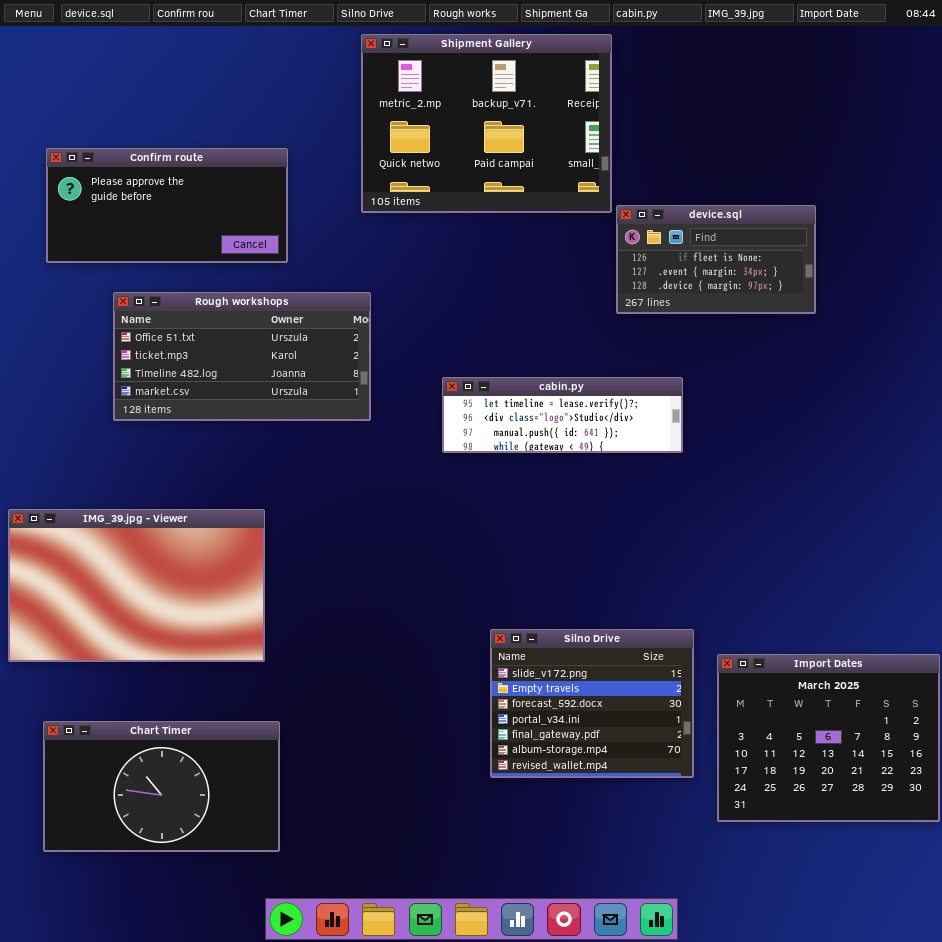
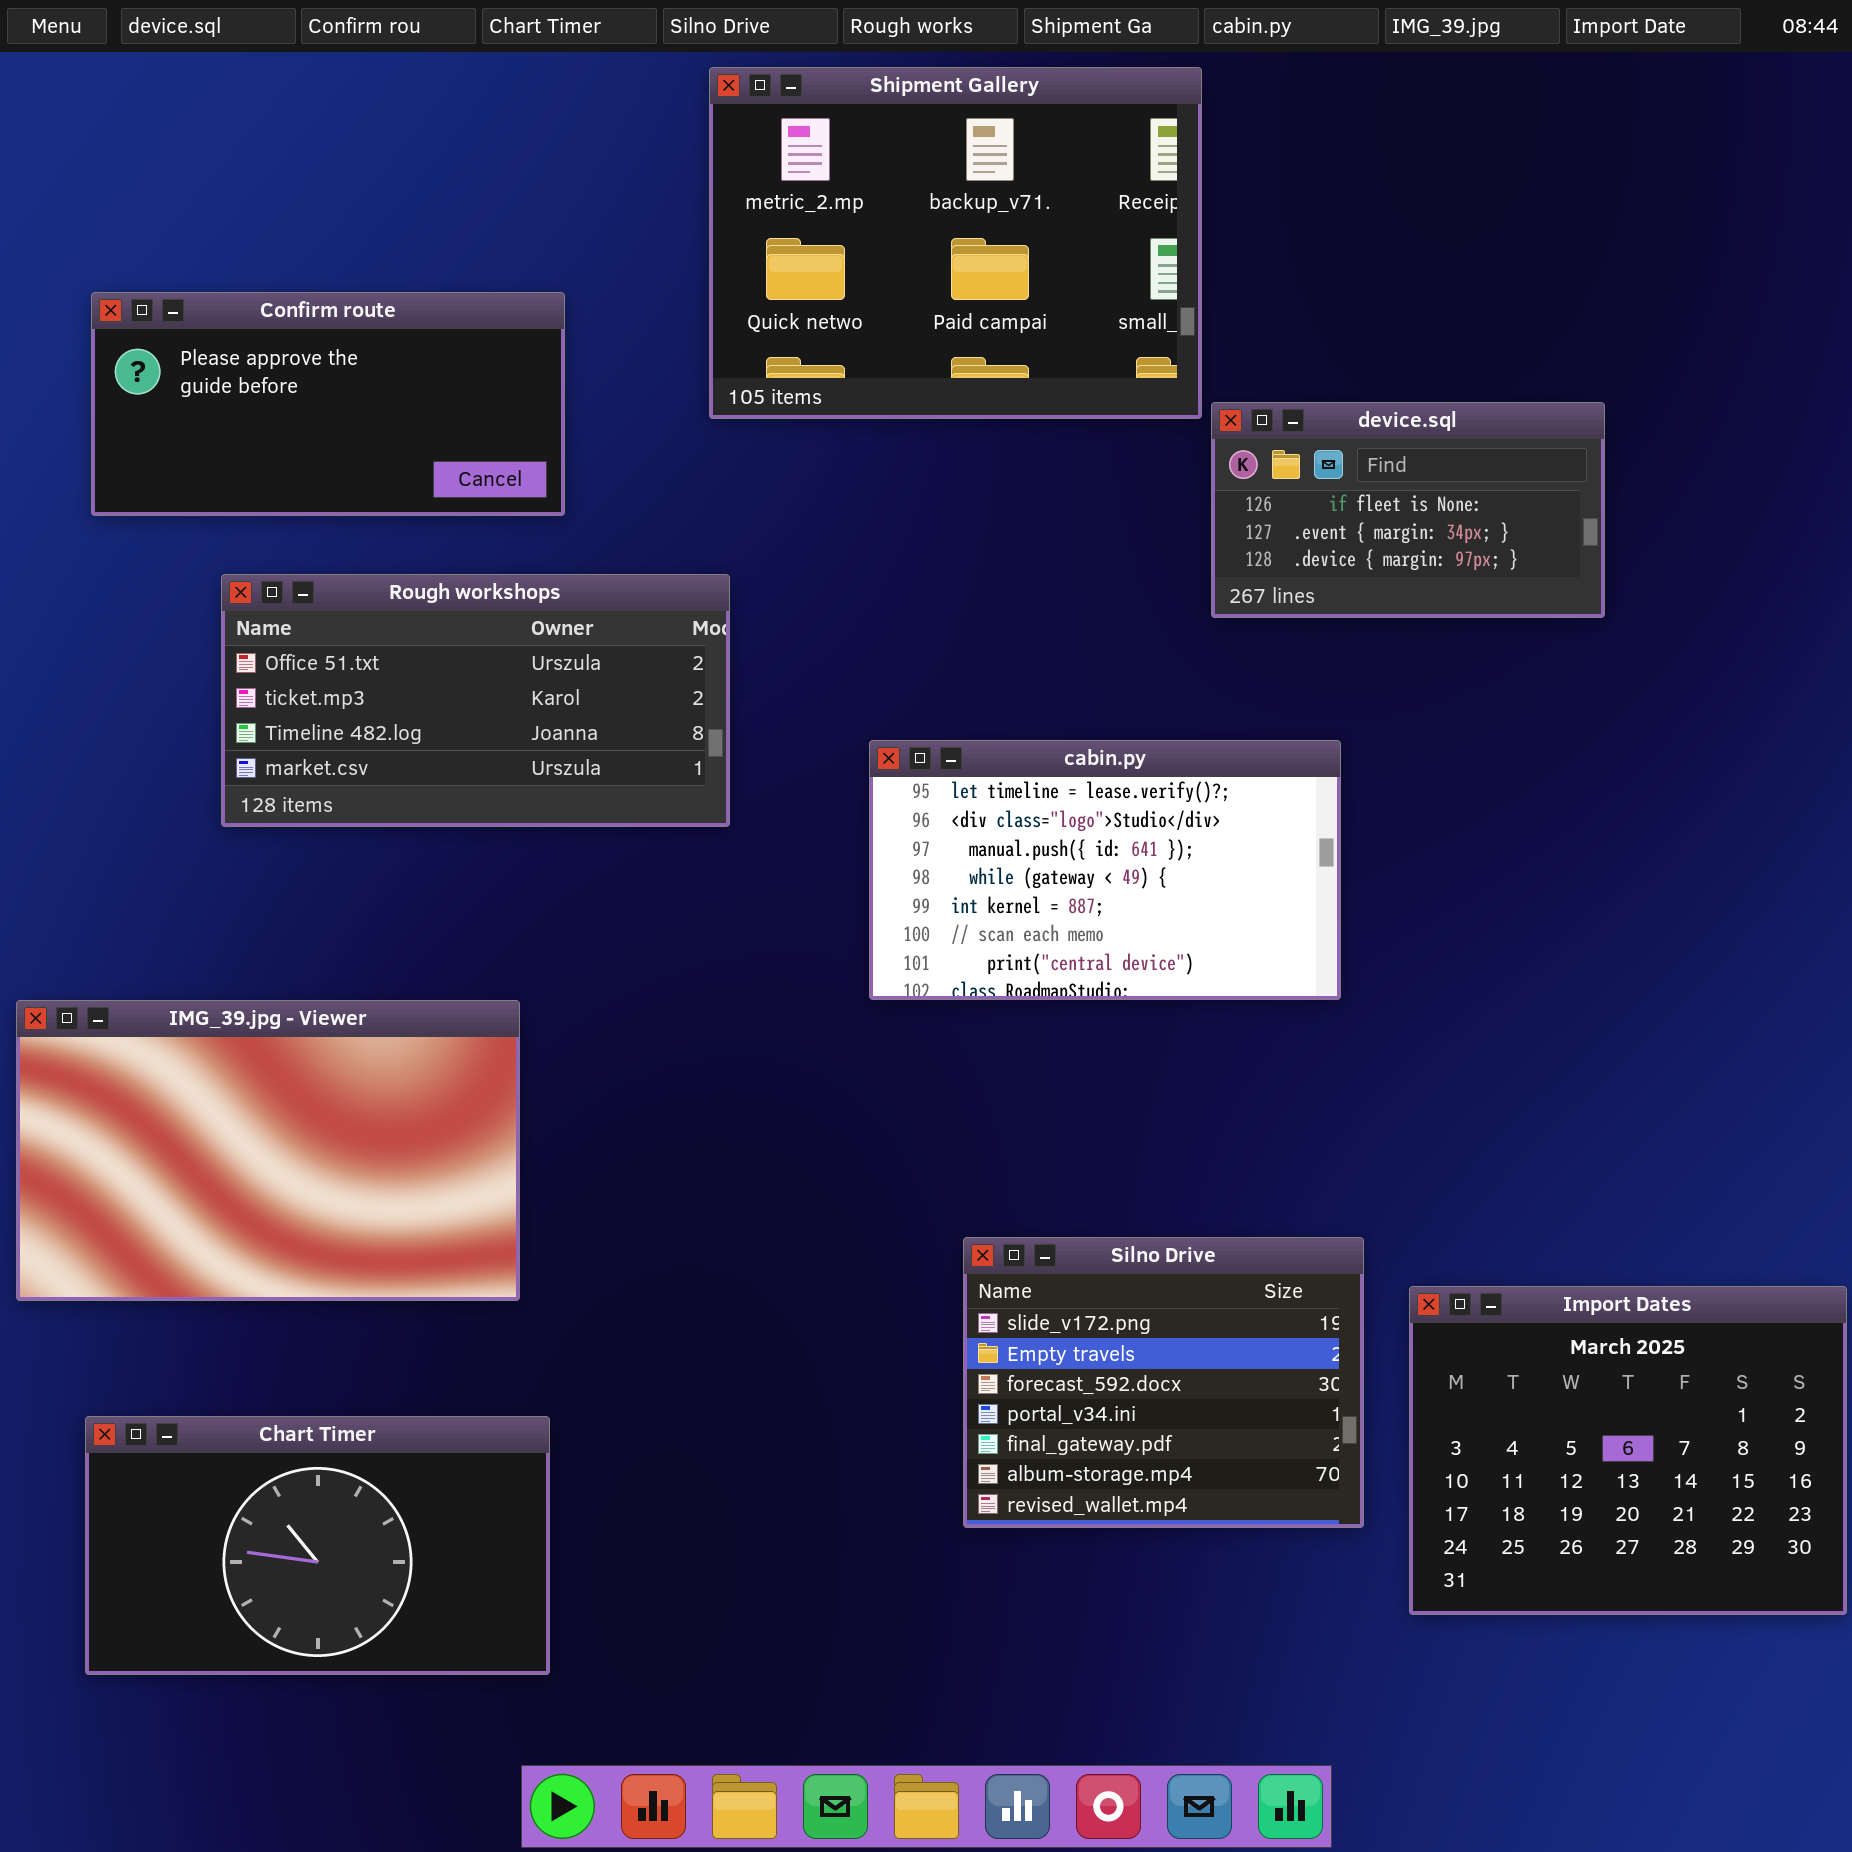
cabin.py: [442,377,683,453] -> [869,740,1341,1000], resized

